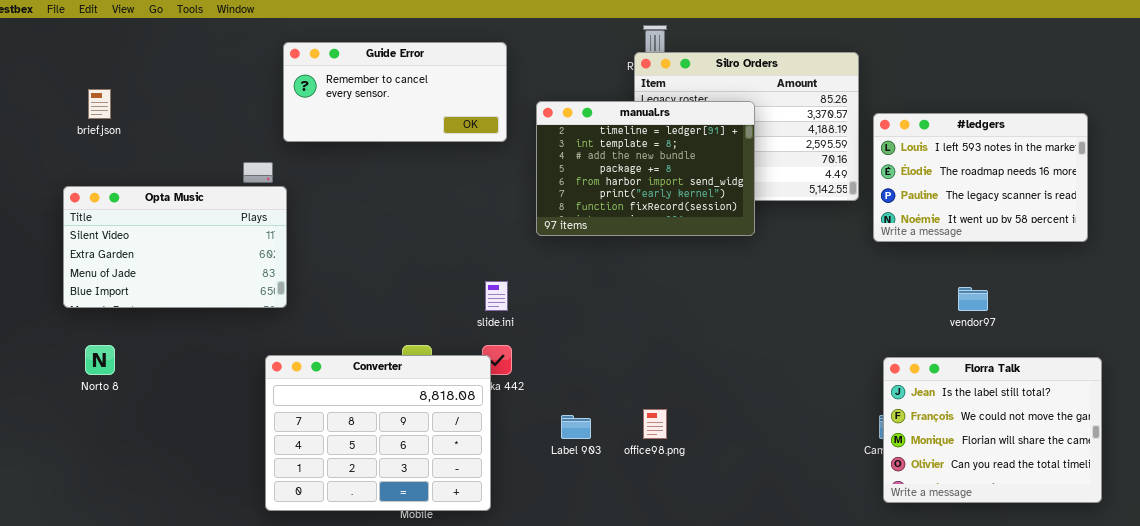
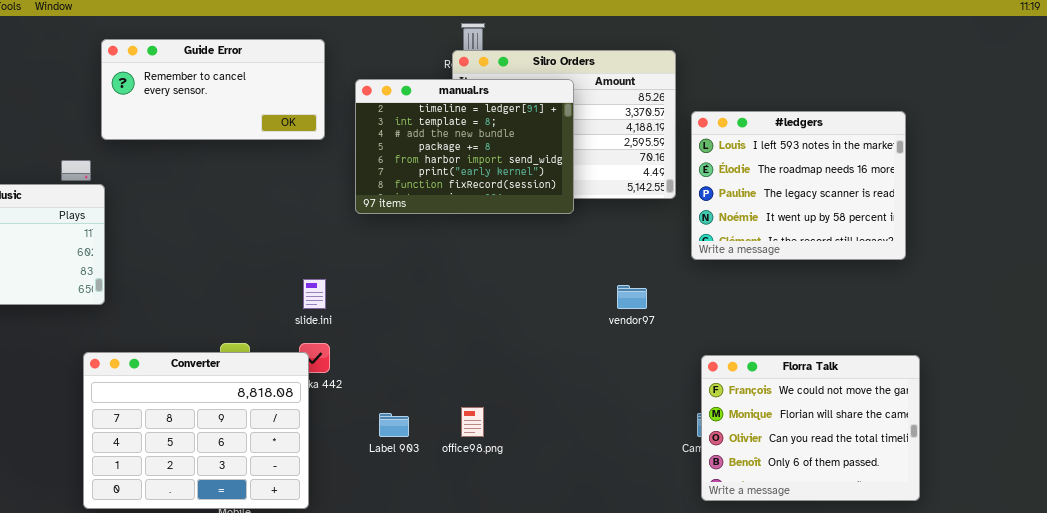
manual.rs: [536,101,755,236] -> [355,79,574,214], moved
#ledgers: [873,113,1088,242] -> [691,111,906,260], resized
vendor97: [958,287,988,311] -> [617,285,647,309], moved
Florra Talk: [883,357,1102,503] -> [701,355,920,501], scrolled down 1 row

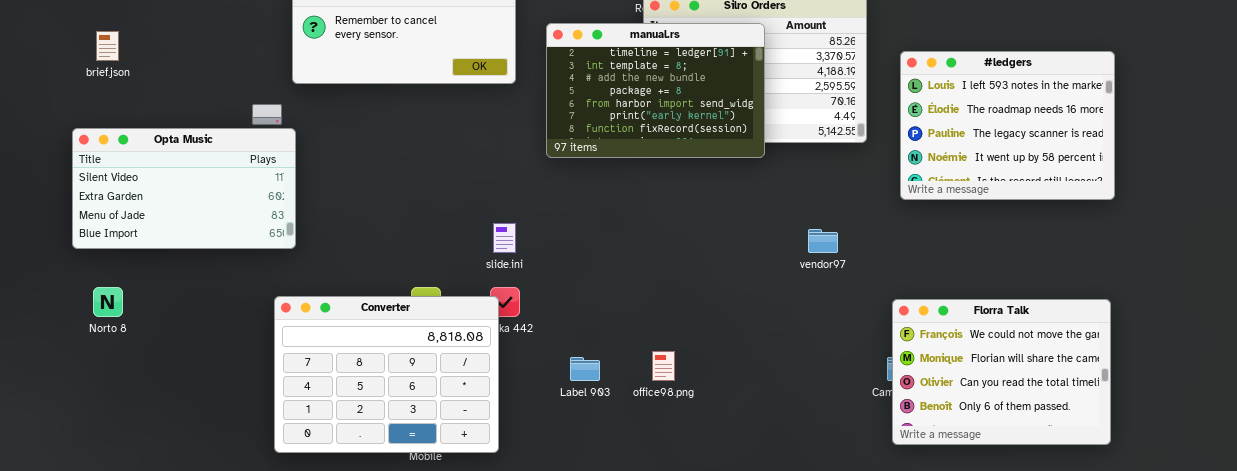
#ledgers: [691,111,906,260] -> [900,51,1115,200], moved

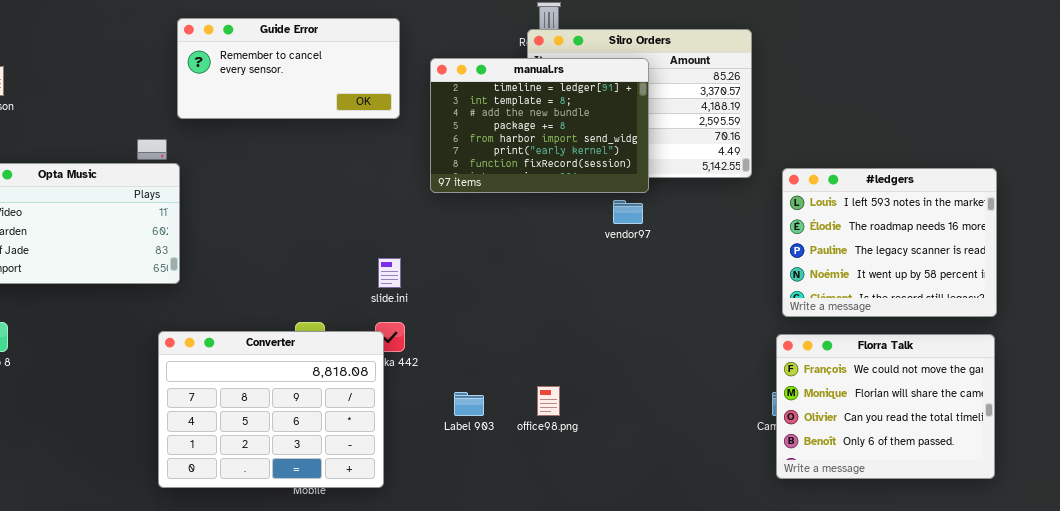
#ledgers: [900,51,1115,200] -> [782,168,997,317], moved
vendor97: [808,229,838,253] -> [613,200,643,224], moved

